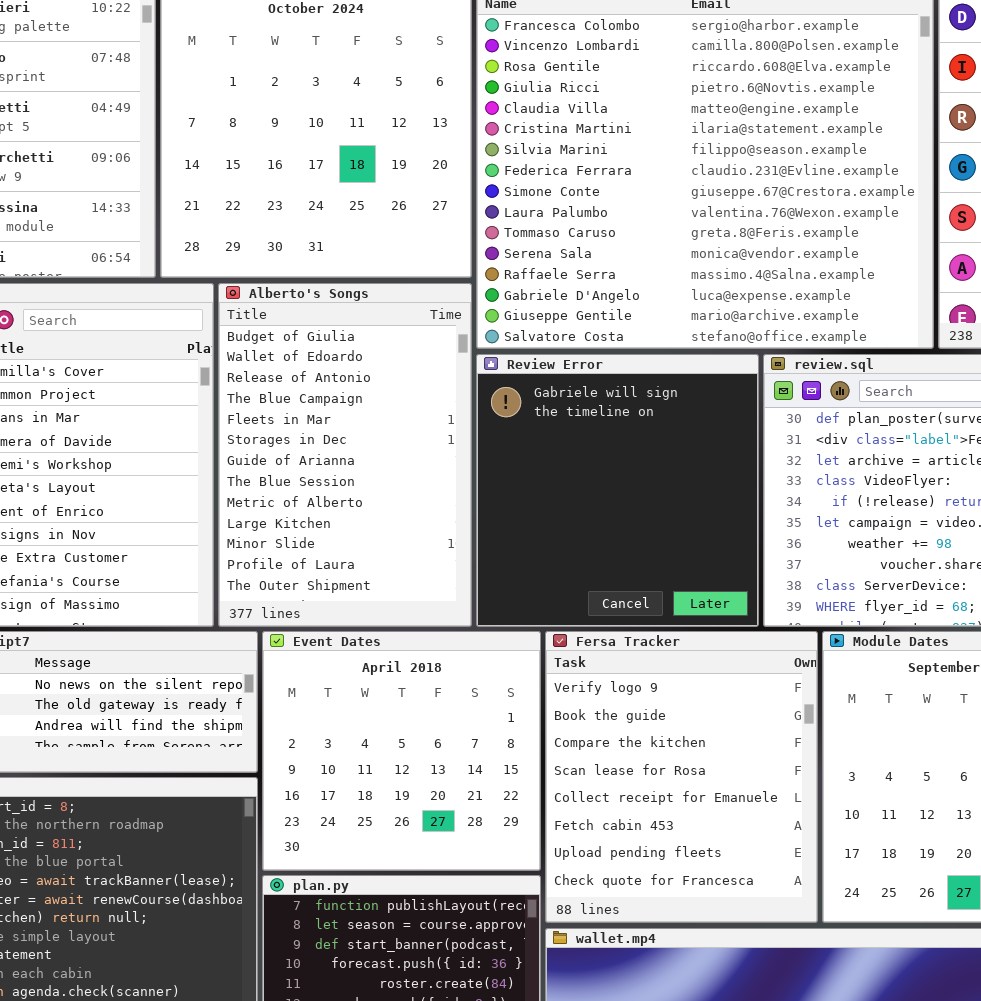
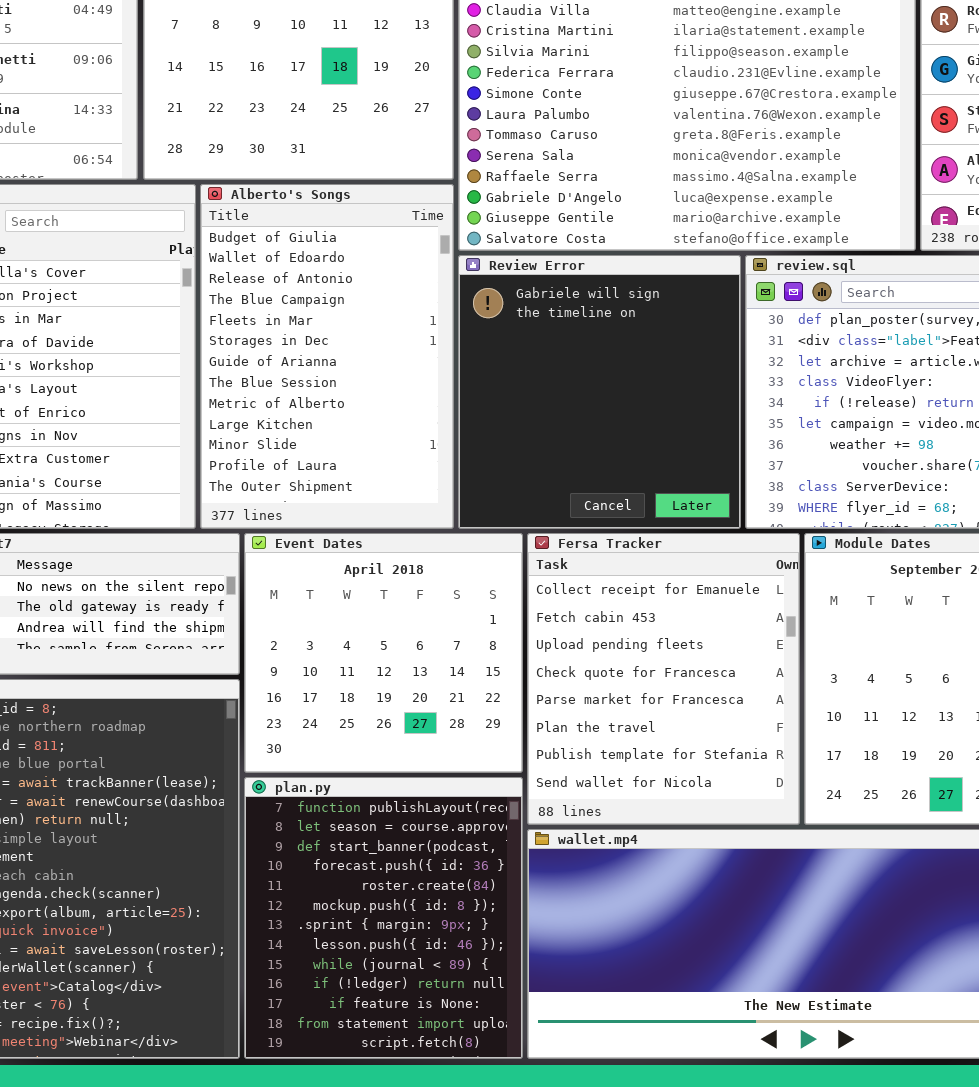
Fersa Tracker: [545,631,818,923] -> [527,533,800,825], scrolled down 4 rows

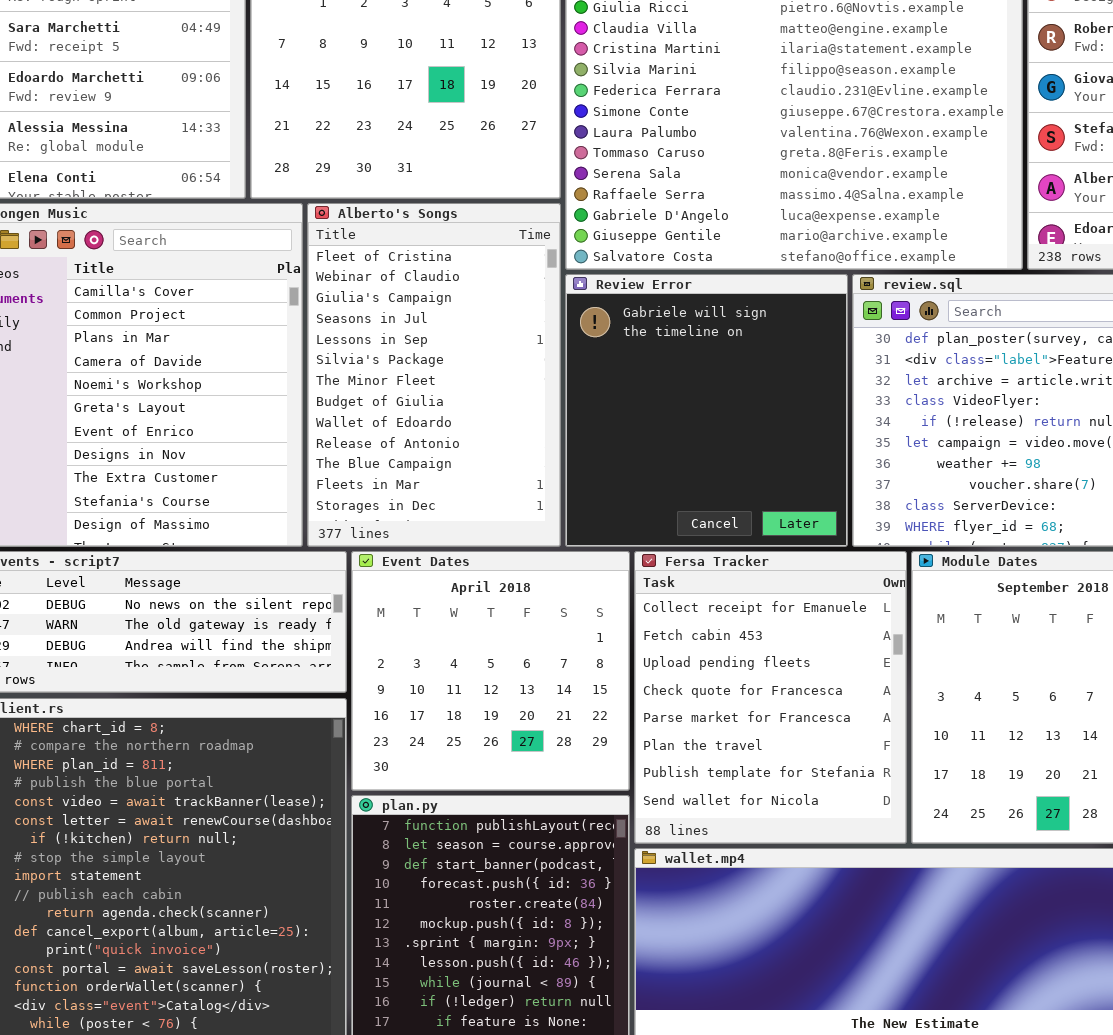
Alberto's Songs: [200,184,454,529] -> [307,203,561,547], scrolled up 7 rows

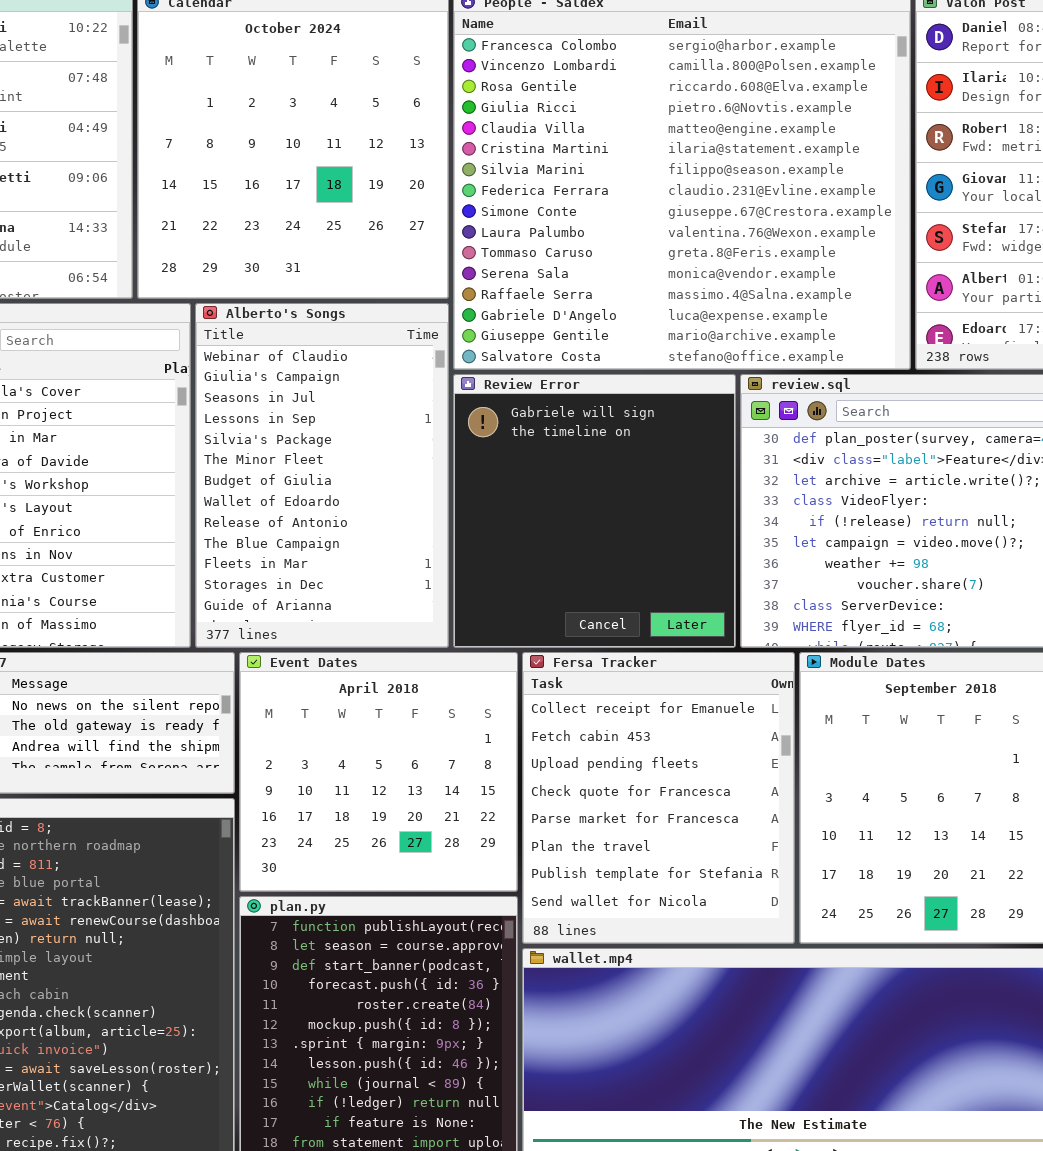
Alberto's Songs: [307,203,561,547] -> [195,303,449,648], scrolled down 1 row

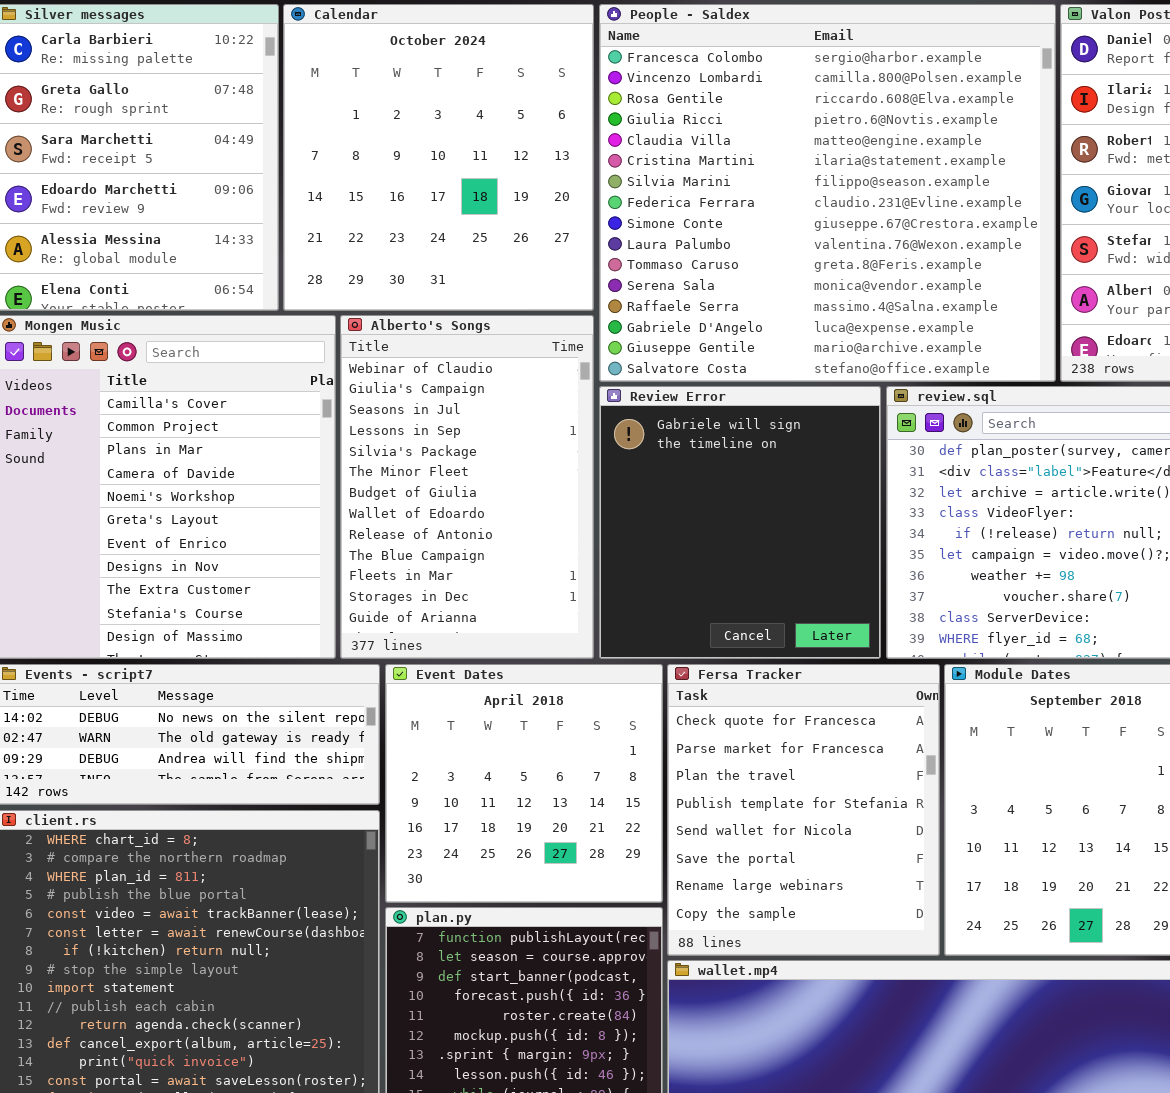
Fersa Tracker: [522,652,795,944] -> [667,664,940,956], scrolled down 3 rows

